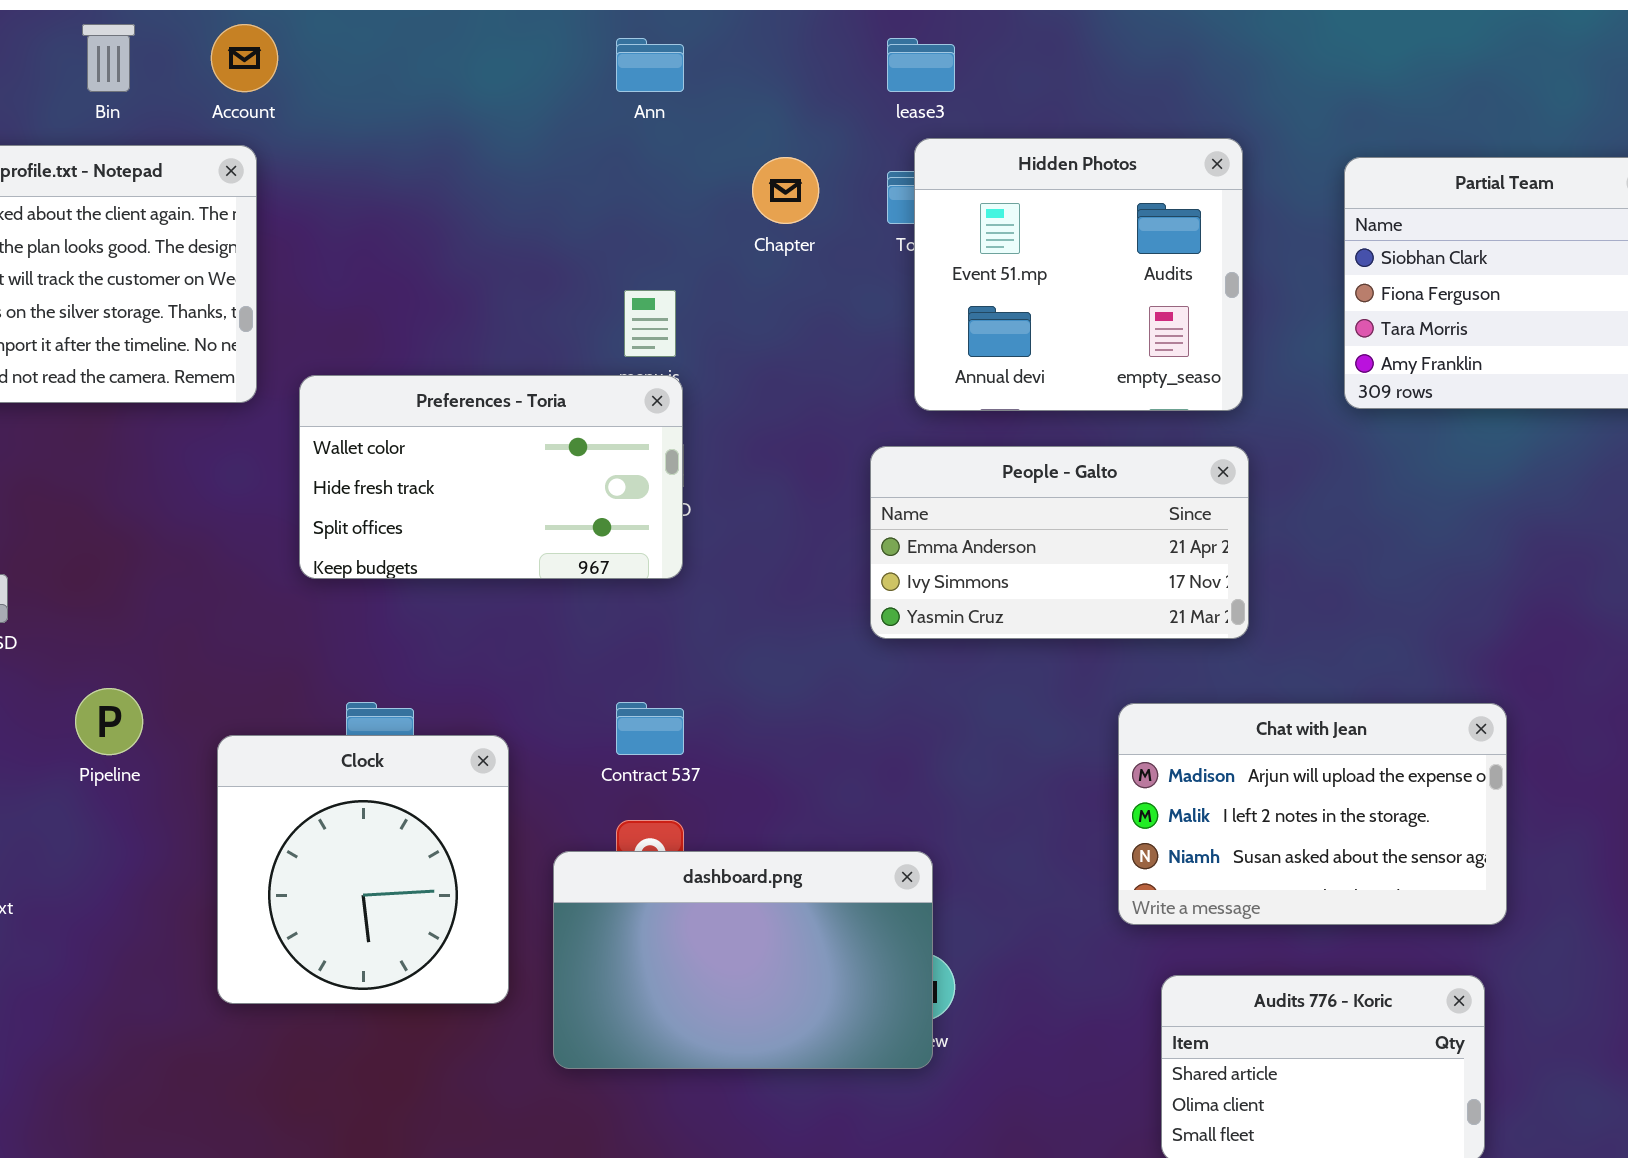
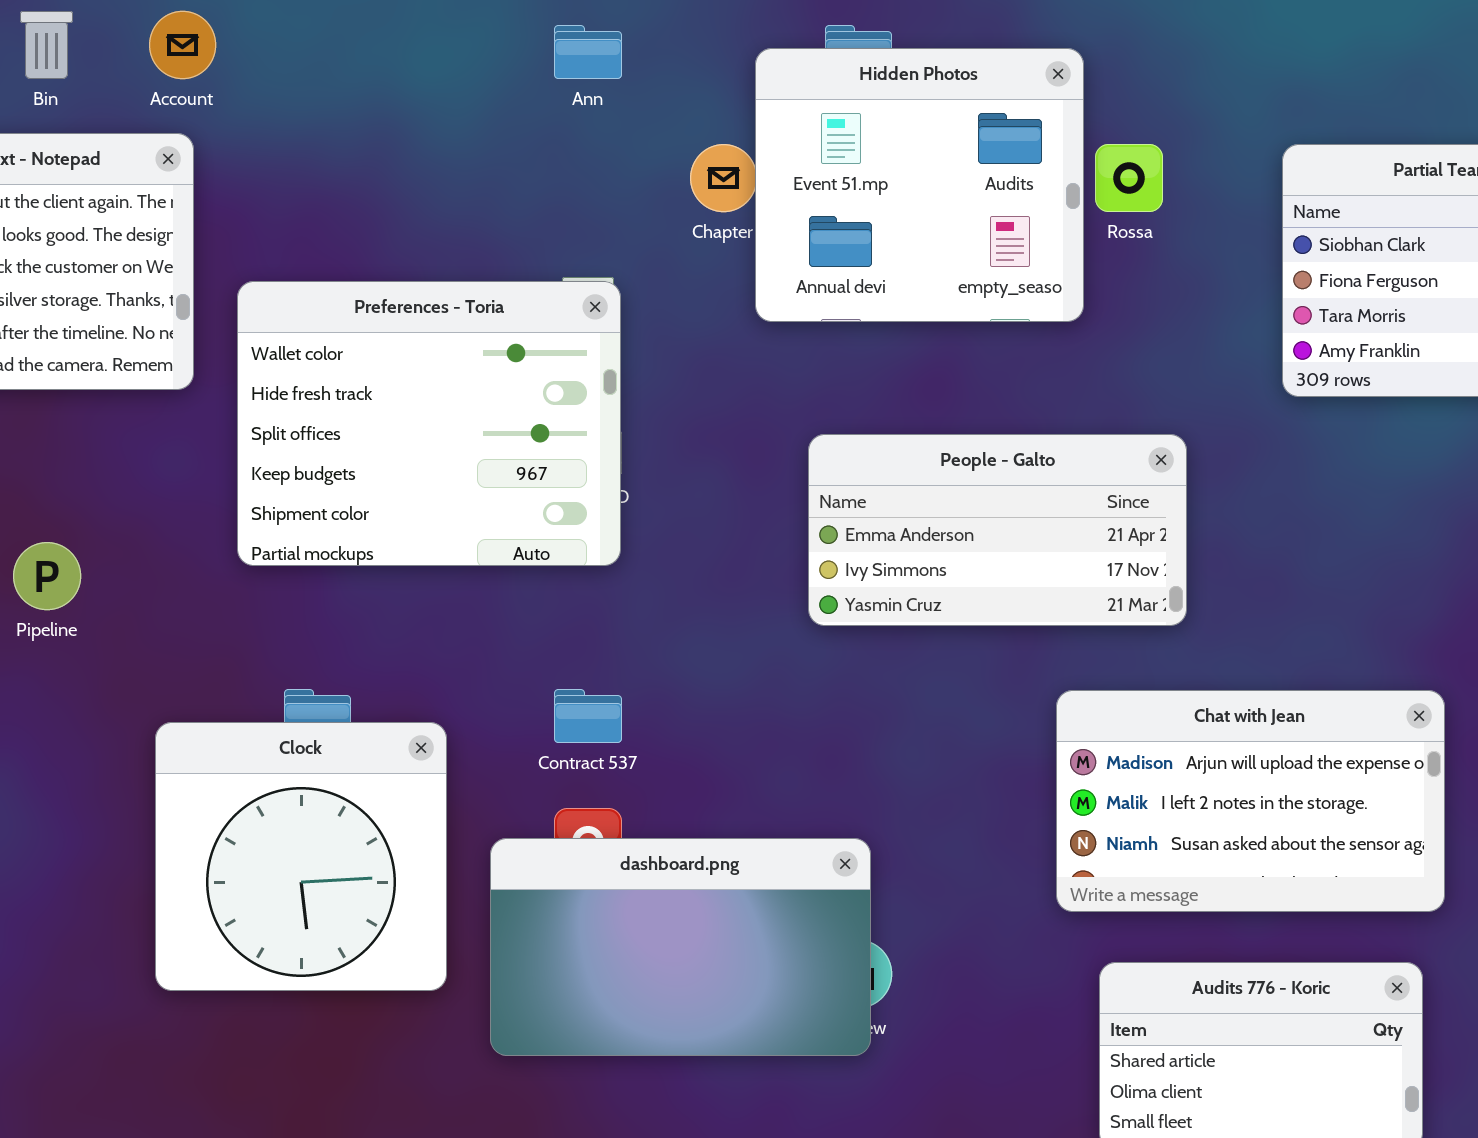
Hidden Photos: [914,138,1243,411] -> [755,48,1084,322], moved
Preferences - Toria: [299,375,683,579] -> [237,281,621,566], resized
Pipeline: [75,688,143,755] -> [13,542,81,610], moved

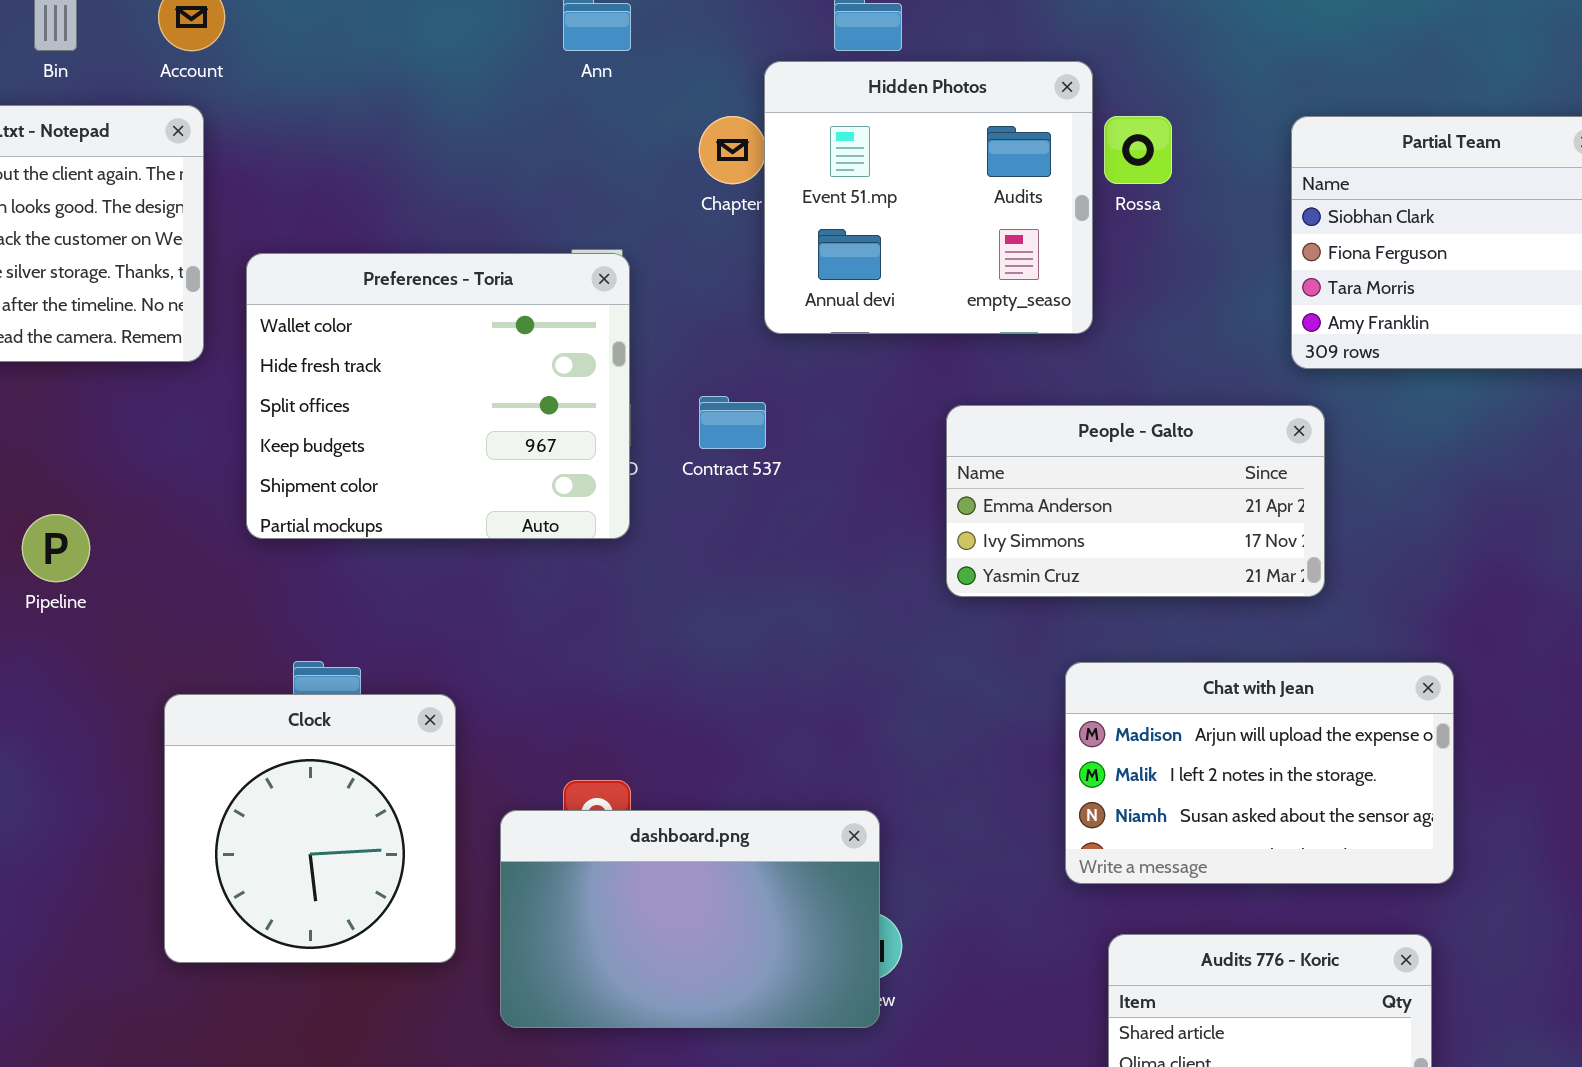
Hidden Photos: [755,48,1084,322] -> [764,61,1093,334], moved
People - Galto: [808,434,1187,626] -> [946,405,1325,597], moved
Contract 537: [554,689,622,743] -> [699,396,766,449], moved

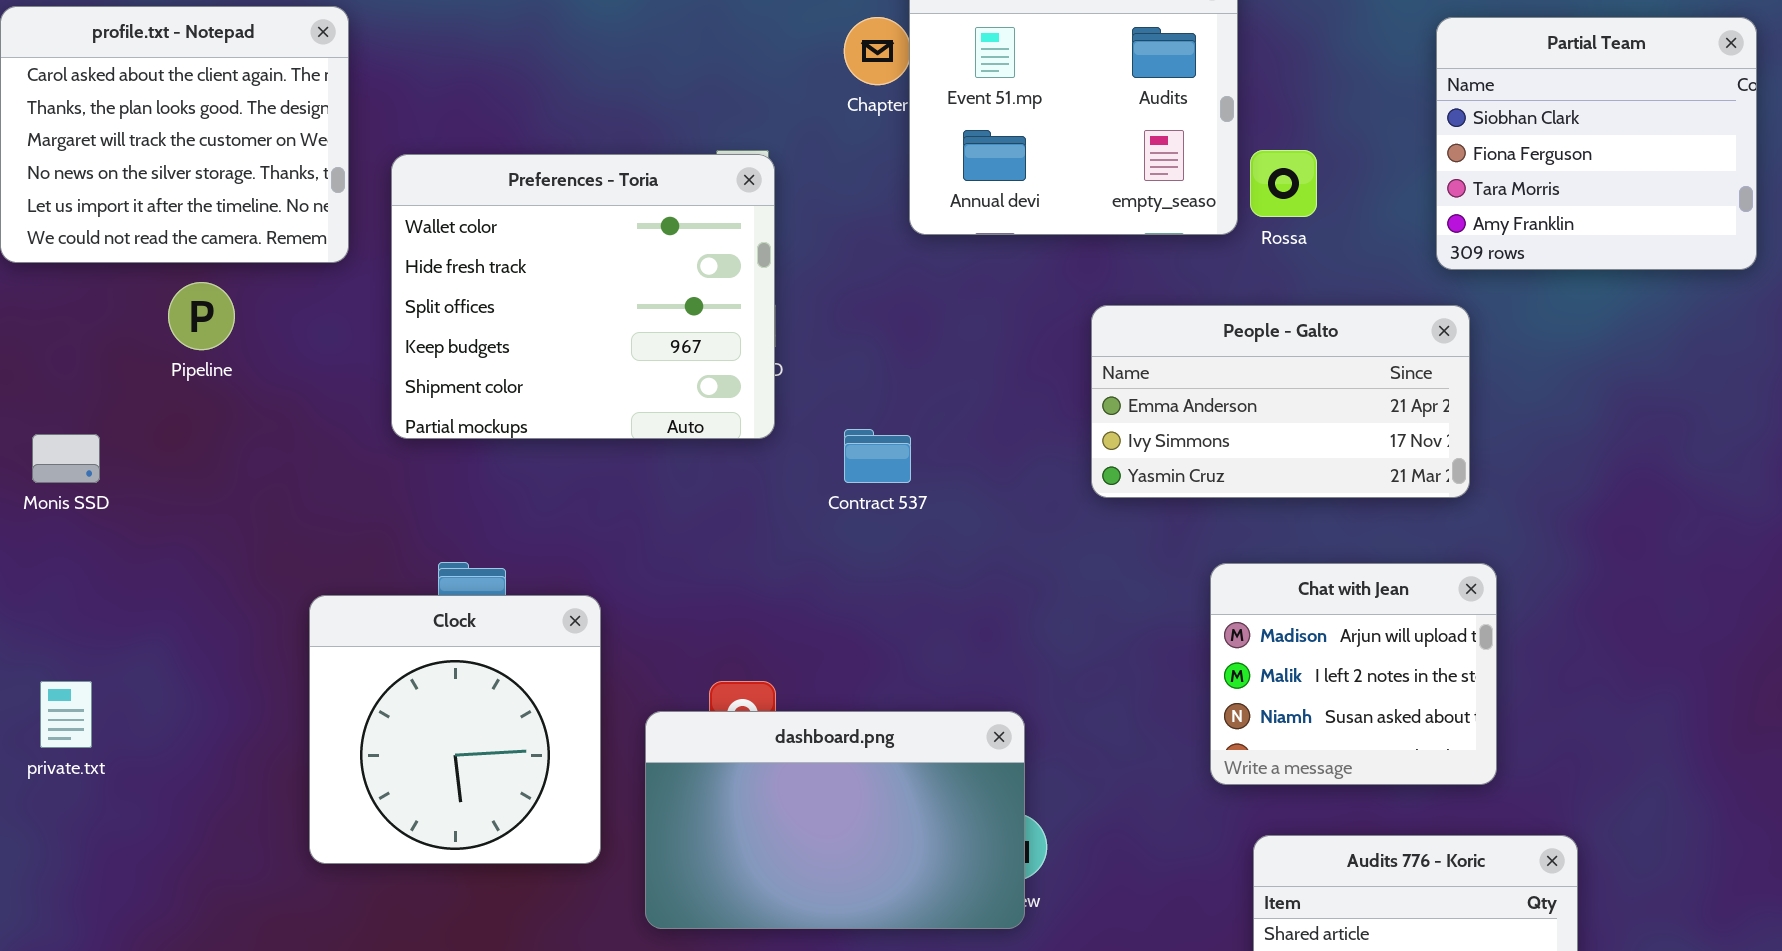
Rossa: [1104,116,1172,184] -> [1250,150,1317,217], moved
Contract 537: [699,396,766,449] -> [844,429,911,483], moved
Pipeline: [22,514,90,582] -> [168,282,235,350], moved
Chat with Jean: [1065,662,1454,884] -> [1210,563,1497,785], resized

